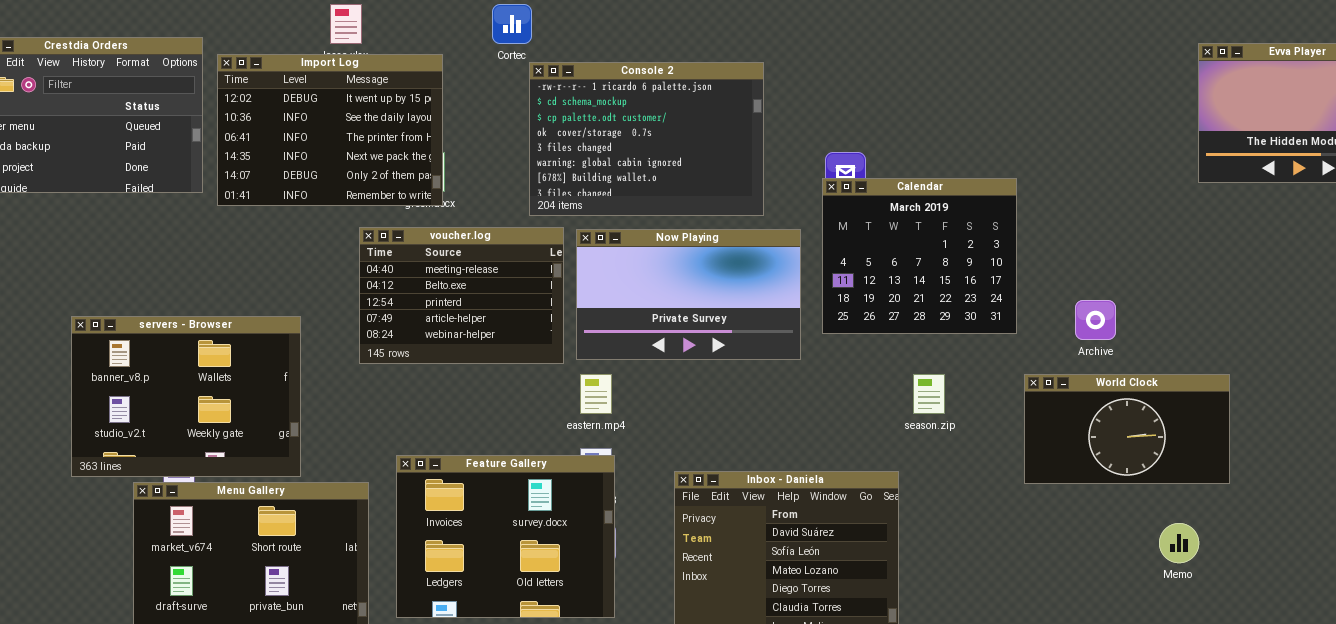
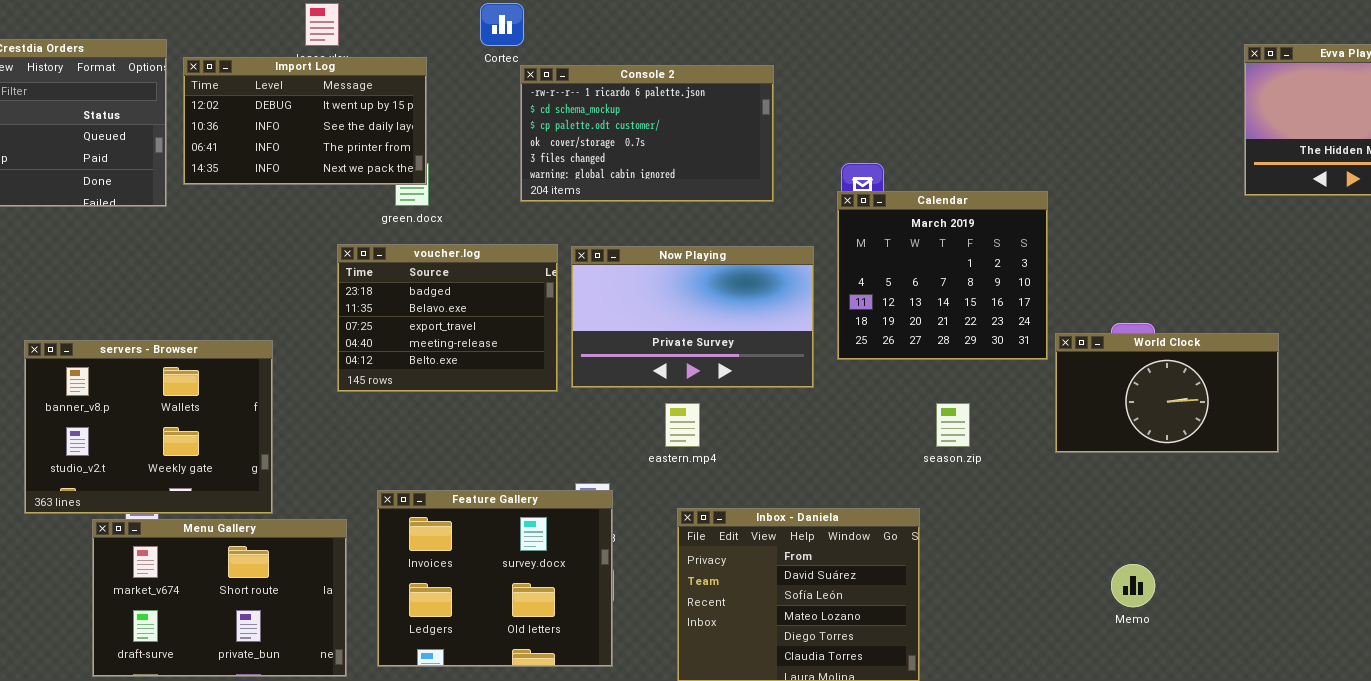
Import Log: [217,54,443,206] -> [183,57,427,185], resized
Console 2: [529,62,764,216] -> [520,65,774,202], resized
voucher.log: [359,227,564,364] -> [337,244,558,392], scrolled up 3 rows
World Clock: [1024,374,1230,484] -> [1055,333,1279,453], moved
eastern.mp4: [580,374,612,414] -> [665,403,700,447], moved
Memo: [1159,523,1199,563] -> [1111,564,1155,607], moved

